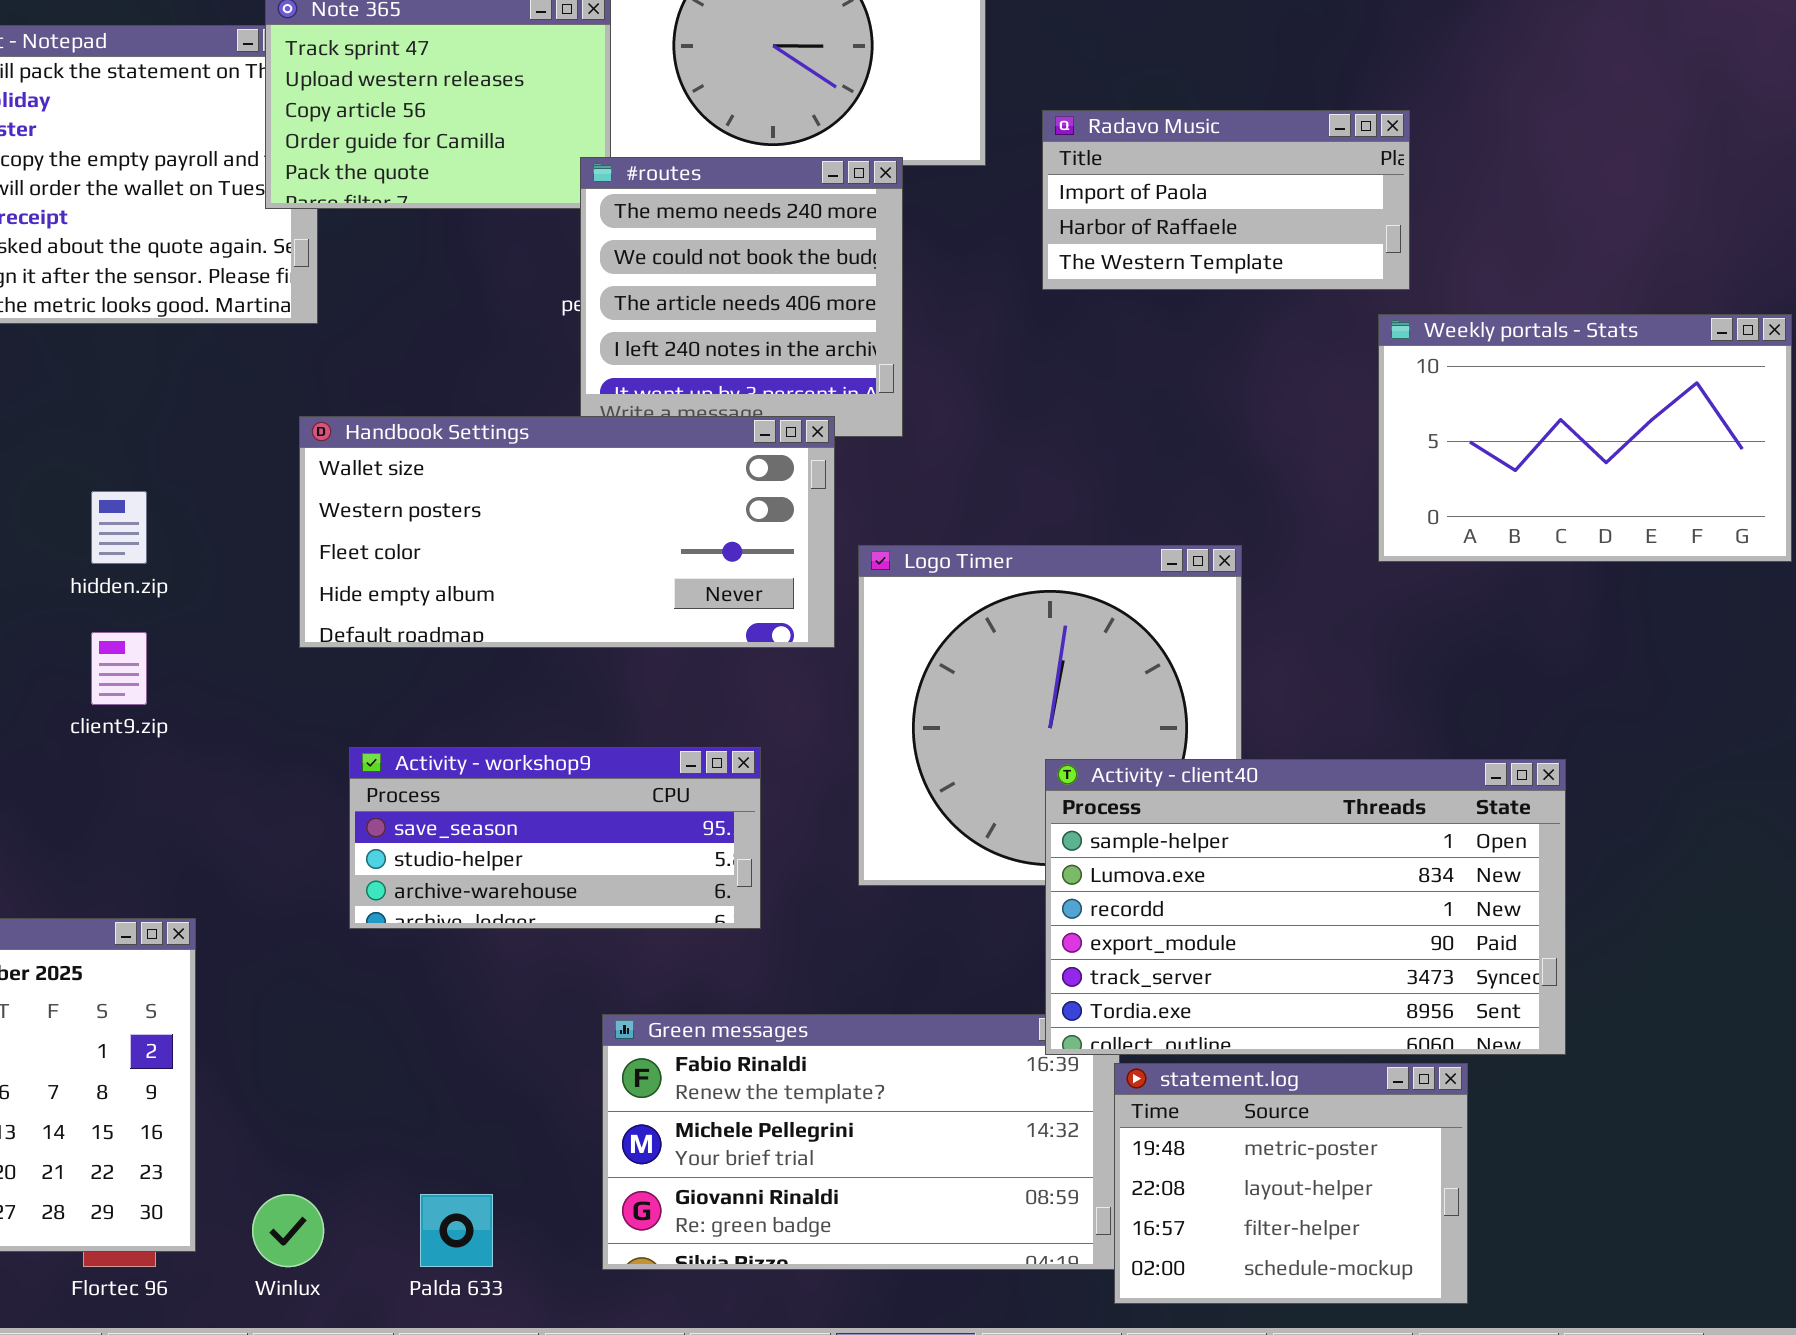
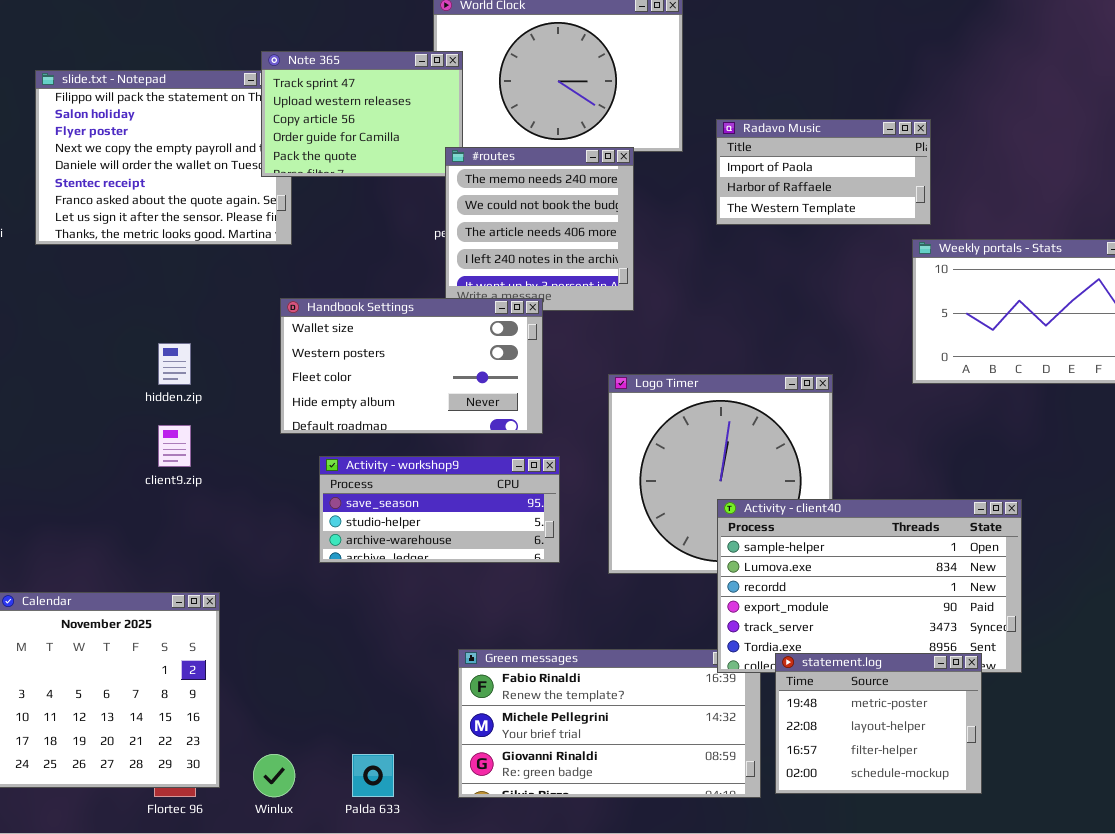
Handbook Settings: [299,416,835,648] -> [280,298,543,434], resized
Activity - workshop9: [349,747,761,929] -> [319,456,560,563], moved
statement.log: [1114,1063,1468,1304] -> [775,653,982,794], moved

